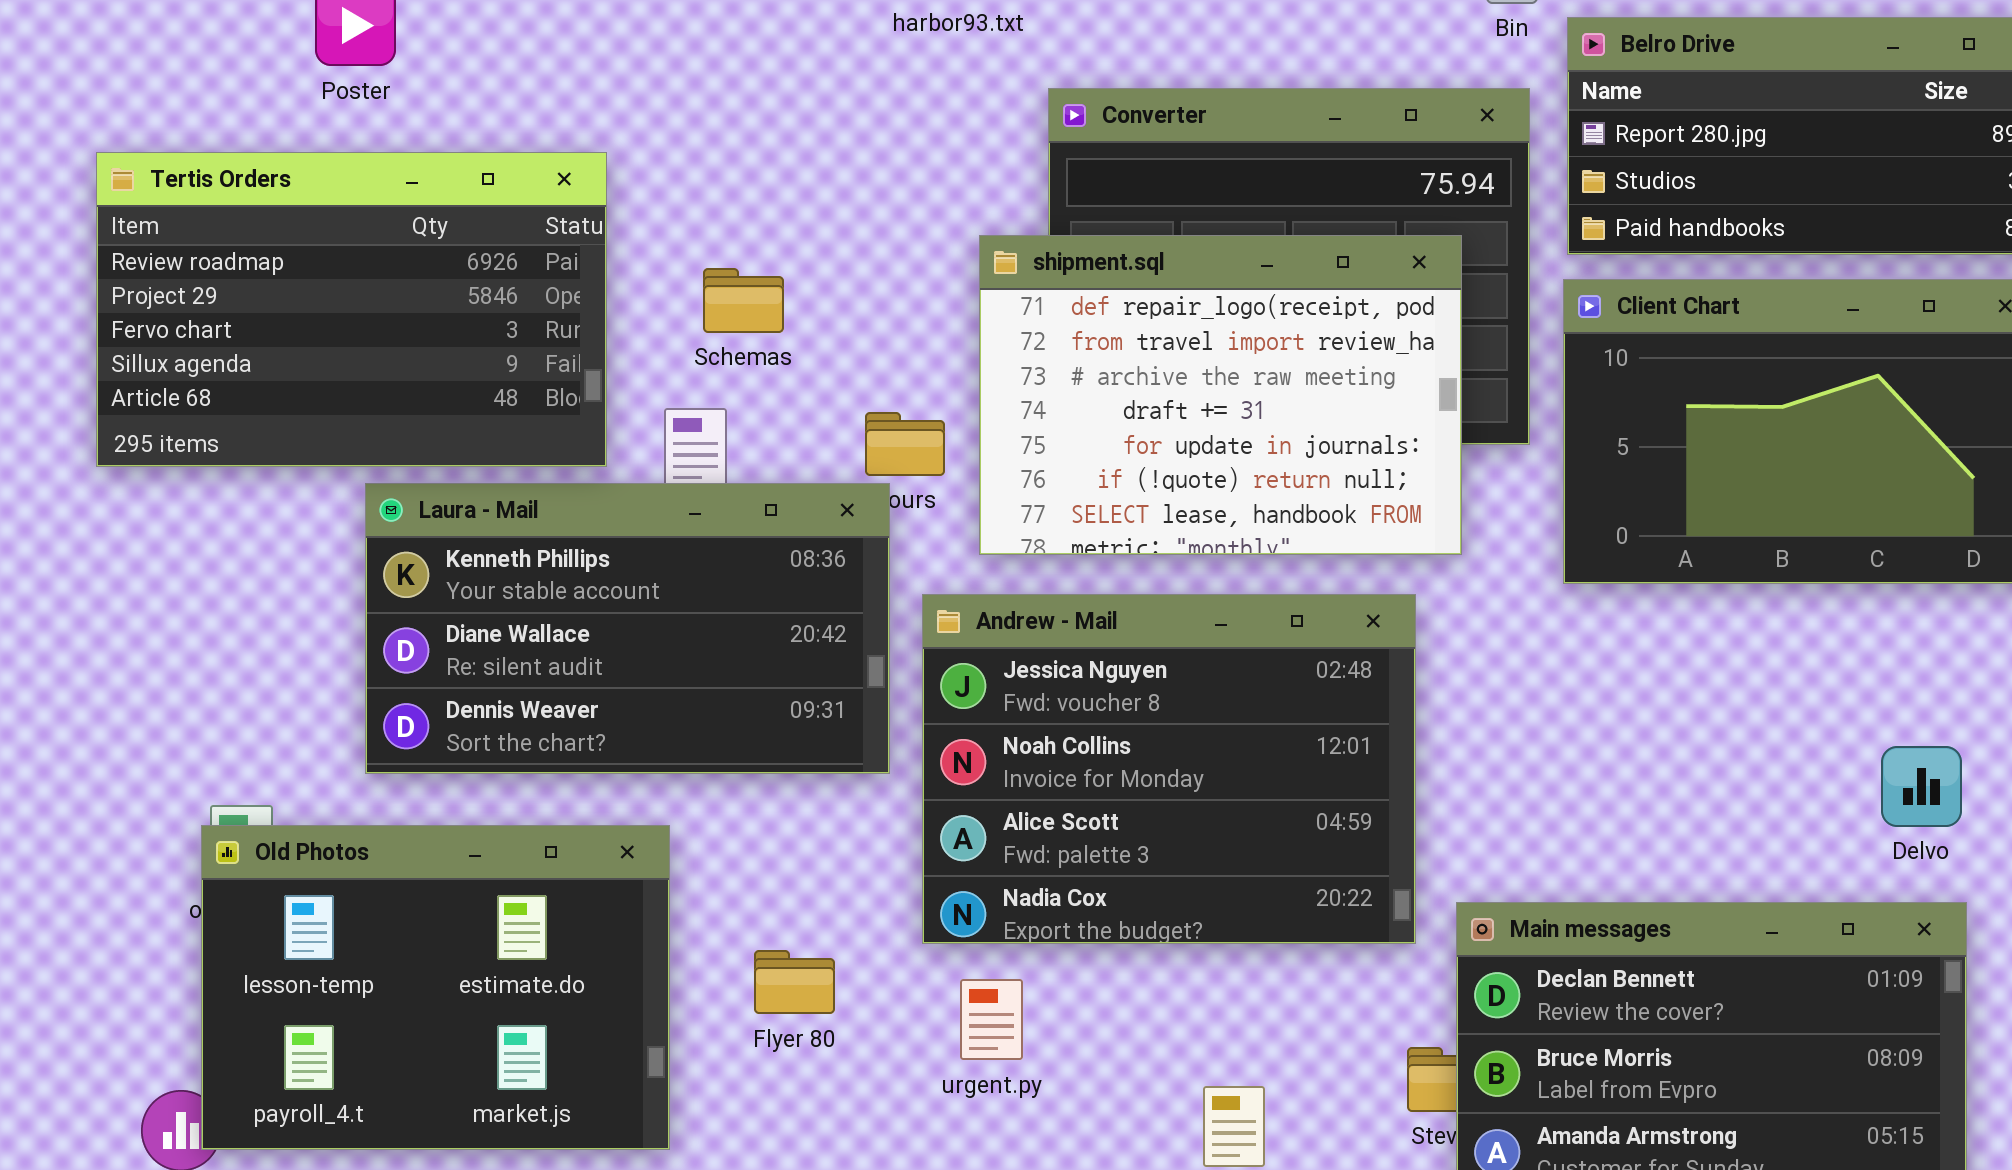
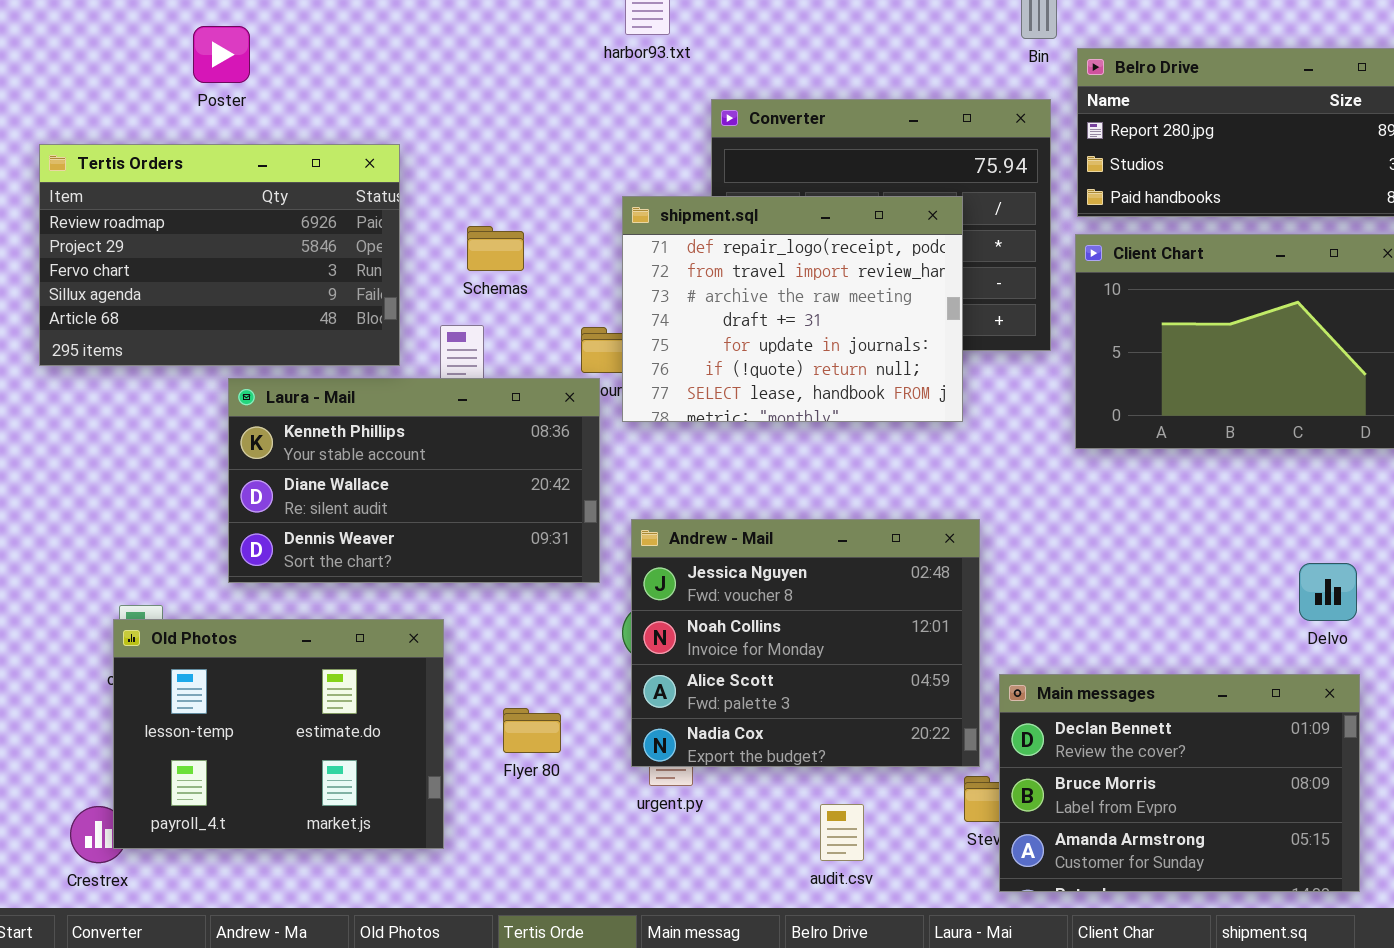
shipment.sql: [979,235,1462,555] -> [622,196,963,422], moved
Andrew - Mail: [922,594,1416,944] -> [631,519,980,767], moved

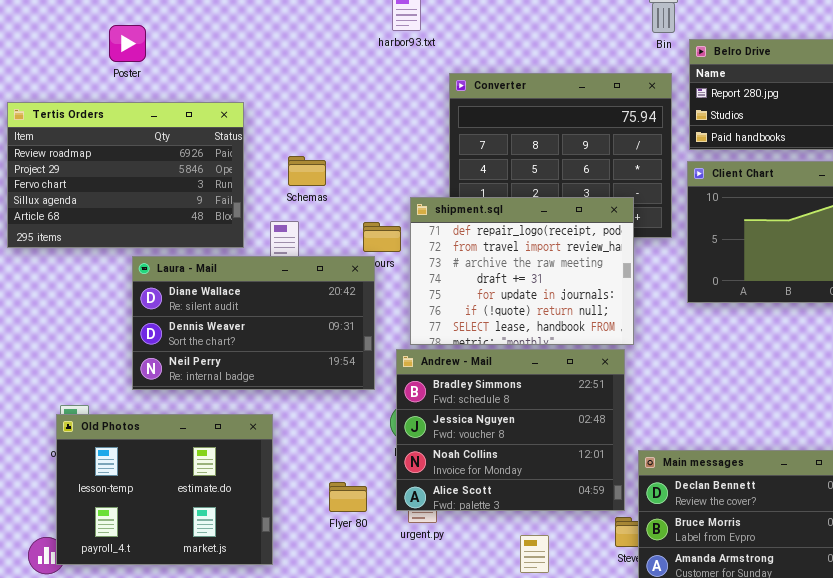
shipment.sql: [622,196,963,422] -> [410,197,634,345], moved
Laura - Mail: [228,378,600,583] -> [132,256,375,390], scrolled down 1 row
Andrew - Mail: [631,519,980,767] -> [396,349,625,511], scrolled up 1 row
Flyer 80: [503,708,561,753] -> [329,482,367,512], moved

